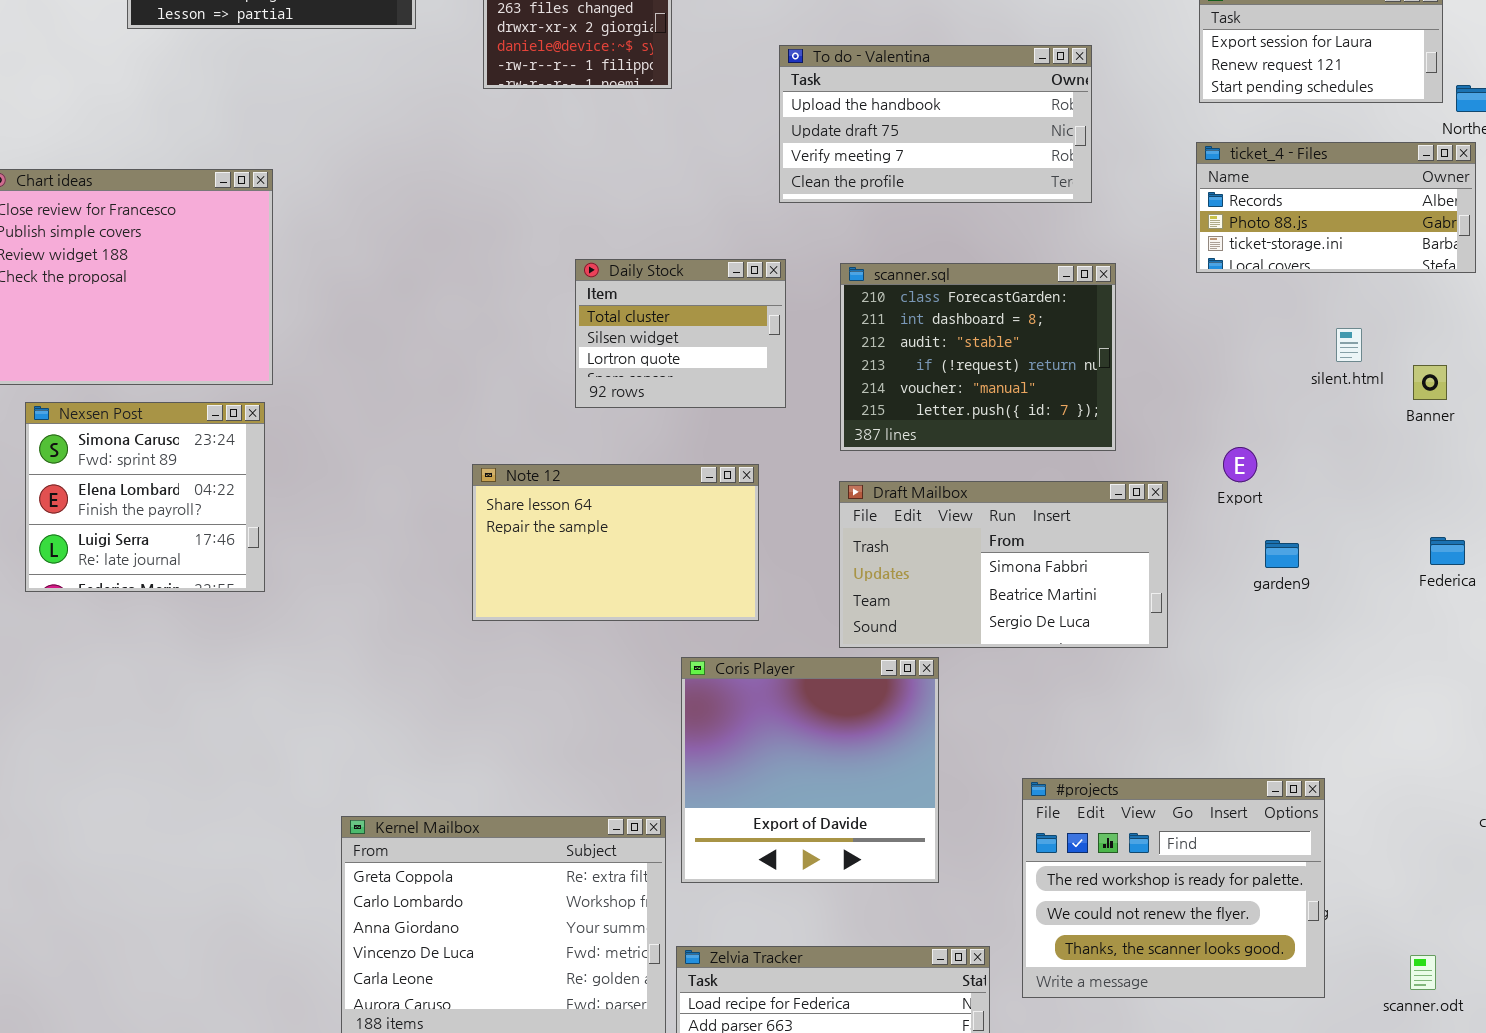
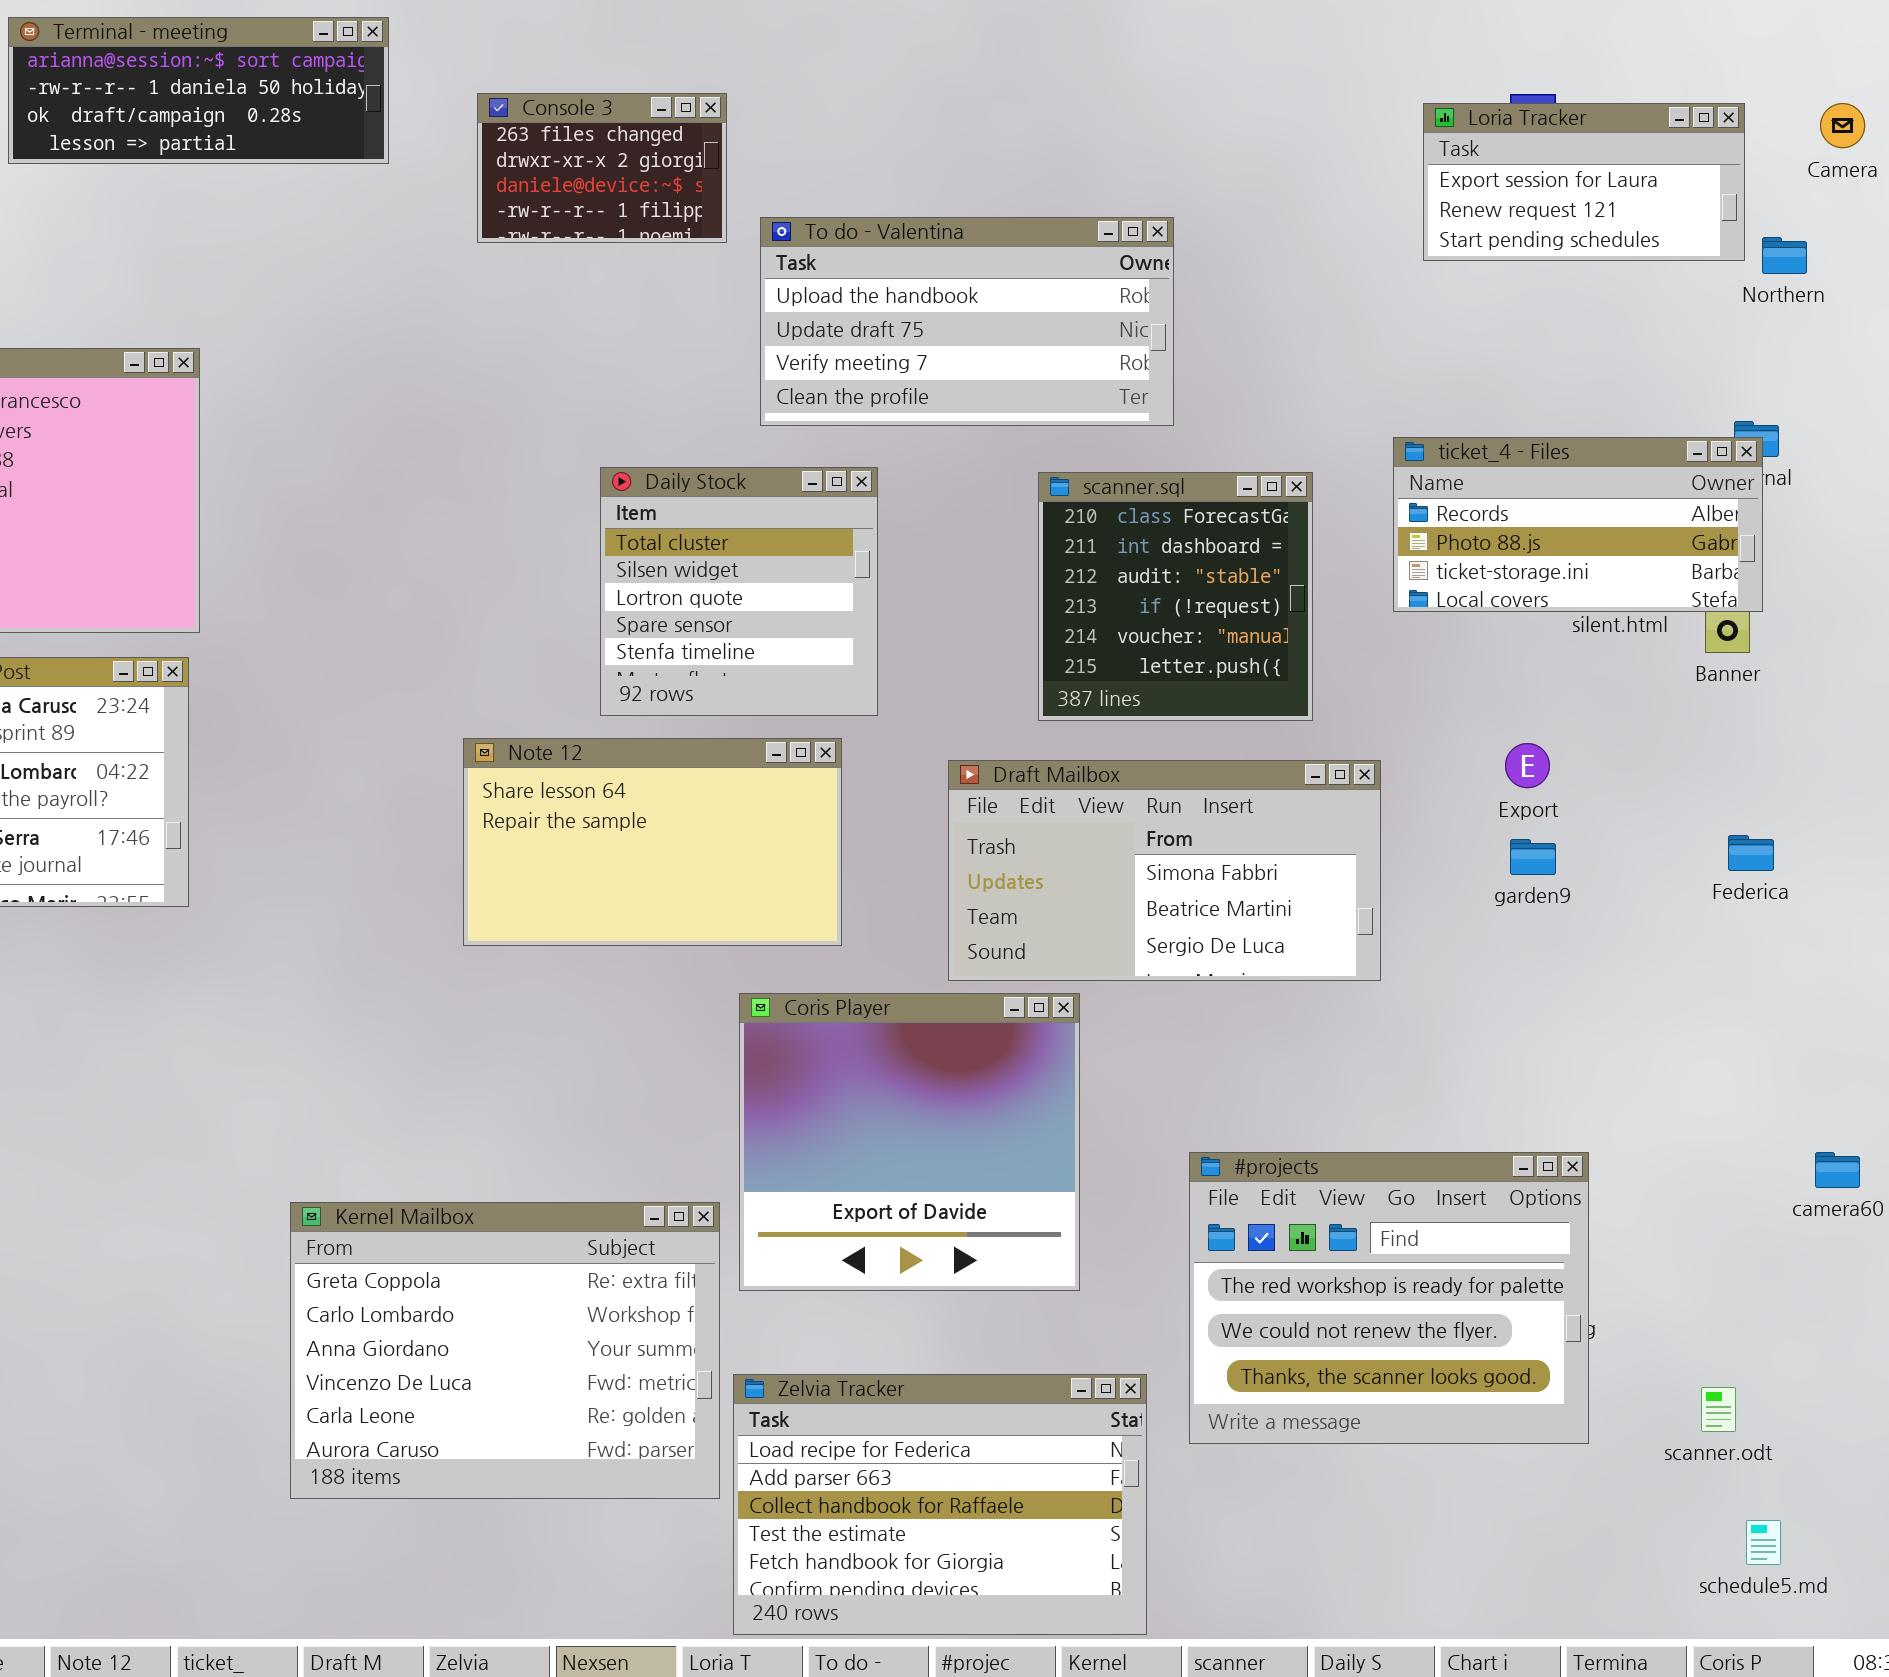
To do - Valentina: [779,45,1092,203] -> [760,217,1174,426], moved
ticket_4 - Files: [1196,142,1476,273] -> [1393,437,1763,612], moved
Daily Stock: [575,259,786,408] -> [600,467,878,716], resized
scanner.sql: [840,263,1116,451] -> [1038,472,1313,721], resized
Export: [1223,447,1257,482] -> [1505,743,1550,788], moved

